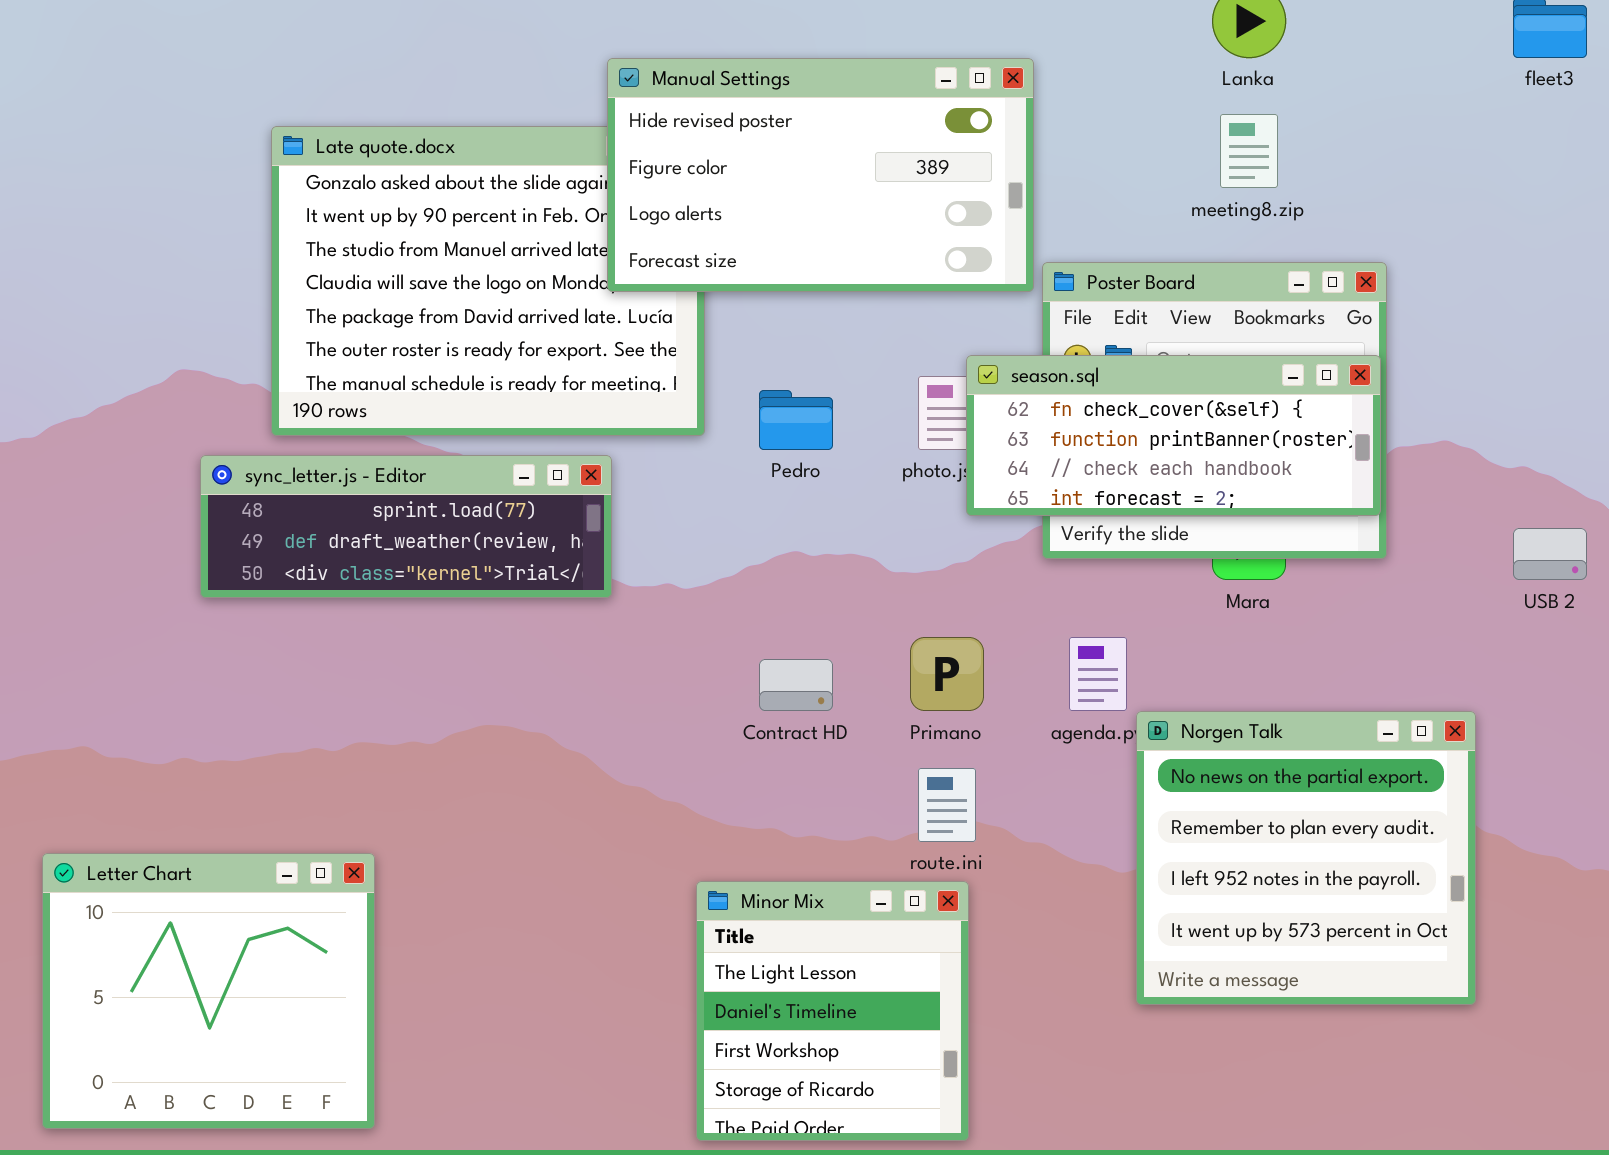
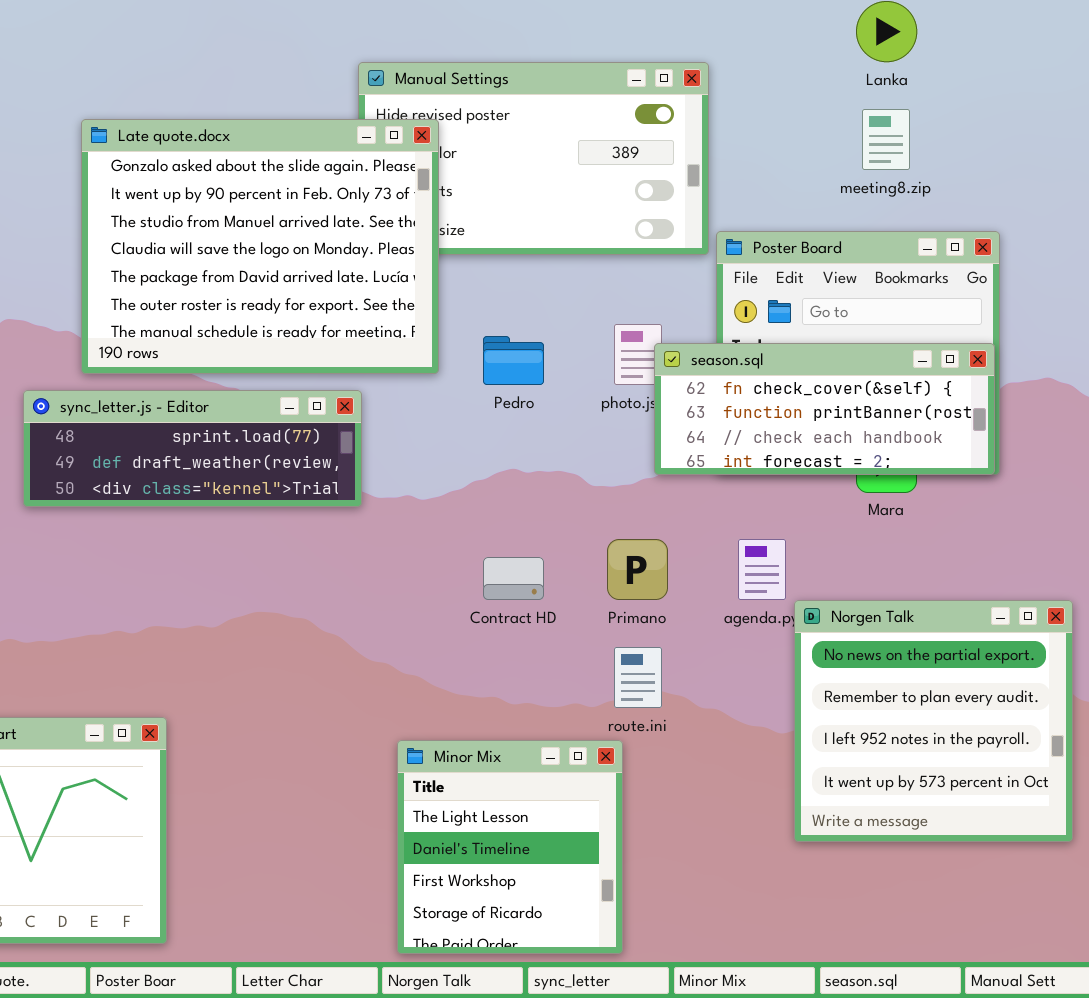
Late quote.docx: [271,126,705,436] -> [81,119,439,374], raised
season.sql: [966,355,1381,516] -> [654,343,995,475], moved
Minor Mix: [696,881,969,1141] -> [397,740,623,954], moved

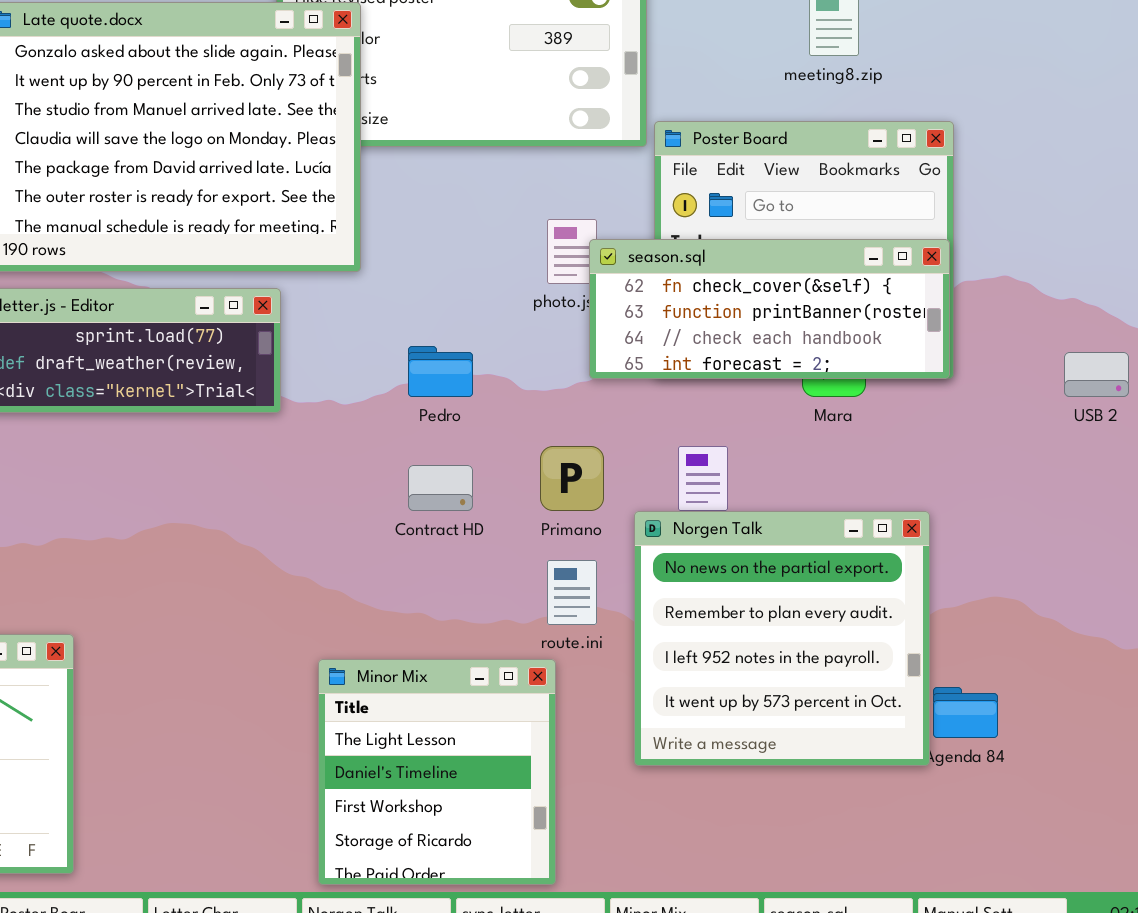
Pedro: [483,336,544,385] -> [408,346,473,397], moved
Norgen Talk: [794,600,1073,842] -> [634,511,930,766], moved

